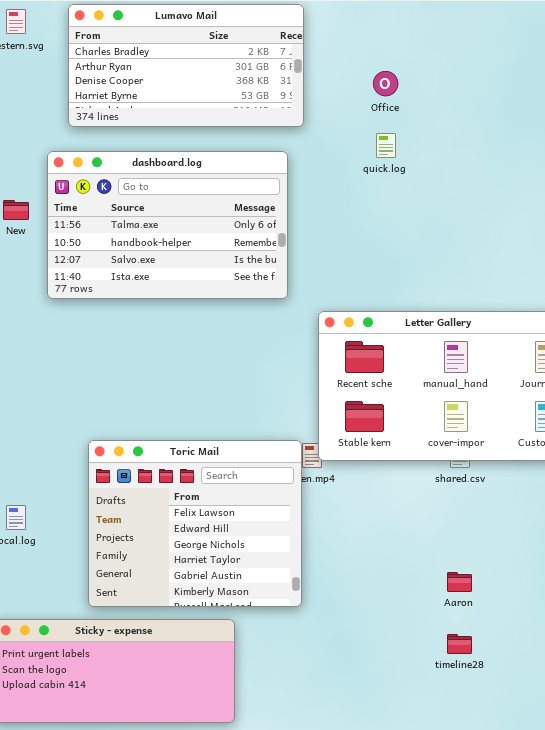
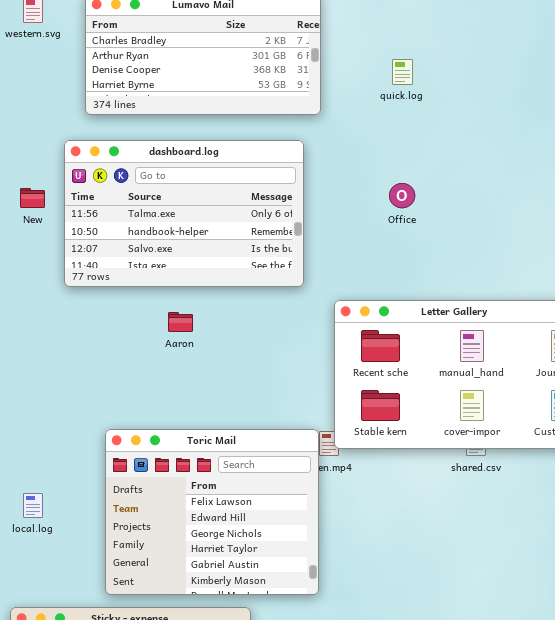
Office: [373,71,398,96] -> [389,183,415,208], moved
quick.log: [376,133,396,158] -> [392,59,413,85], moved
Aaron: [447,572,472,592] -> [168,312,193,332], moved

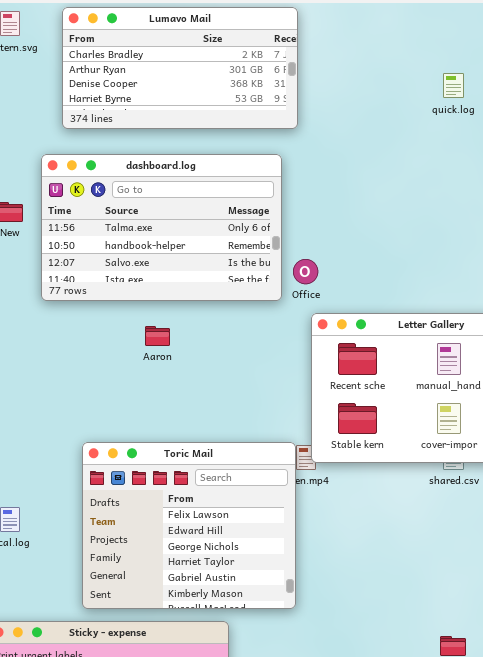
quick.log: [392,59,413,85] -> [443,73,464,98], moved
Office: [389,183,415,208] -> [293,259,318,284], moved

